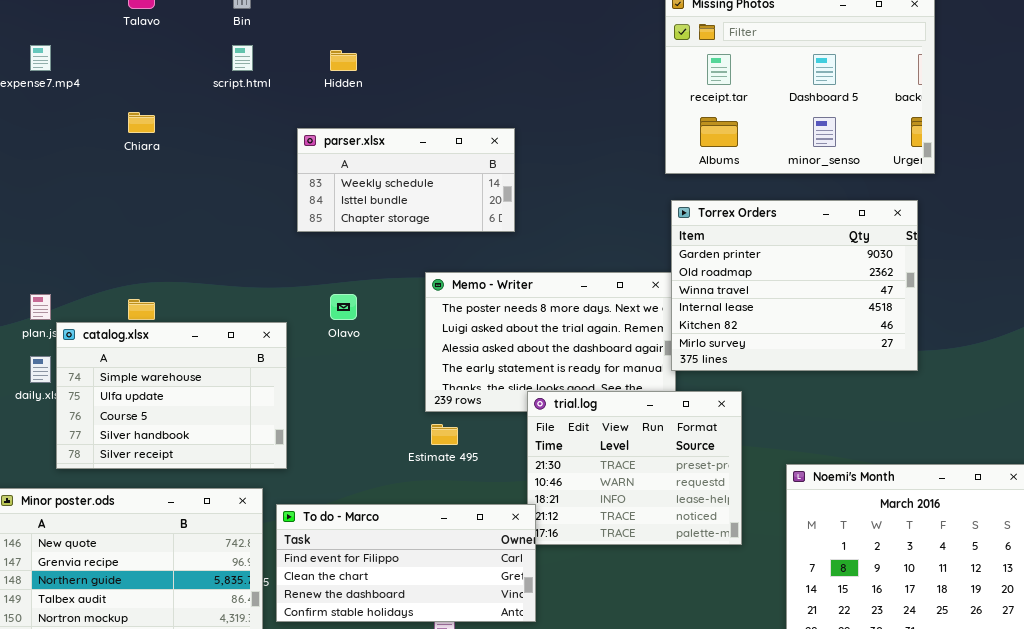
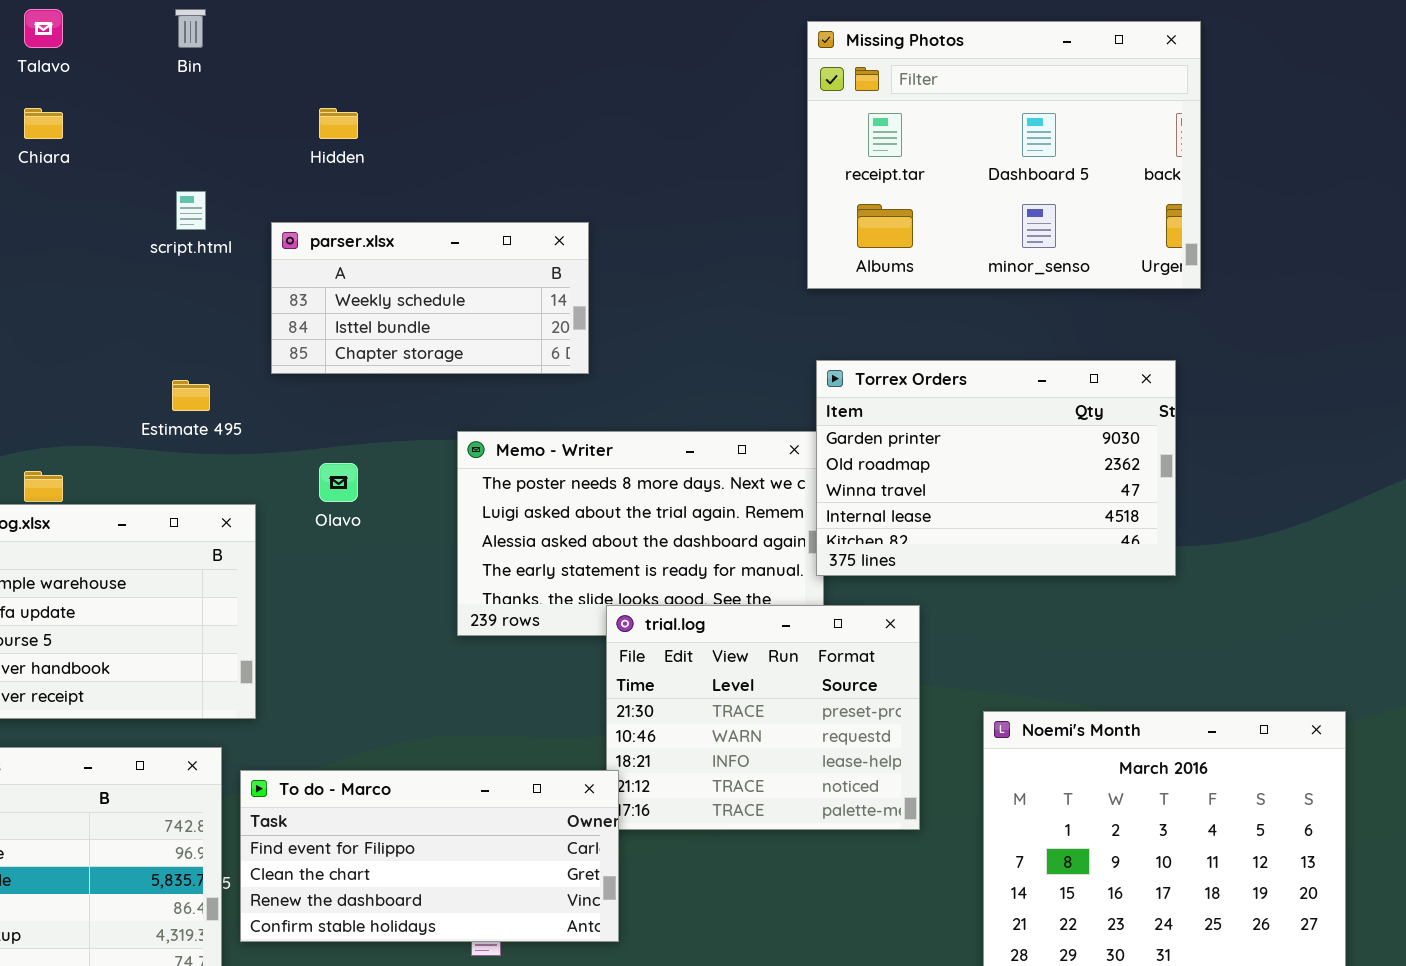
script.html: [232,45,253,71] -> [176,191,206,230], moved
Chiara: [128,112,155,133] -> [24,108,63,139], moved
Torrex Orders: [671,200,918,371] -> [816,360,1176,576], resized
Estimate 495: [431,424,458,445] -> [172,380,210,411], moved

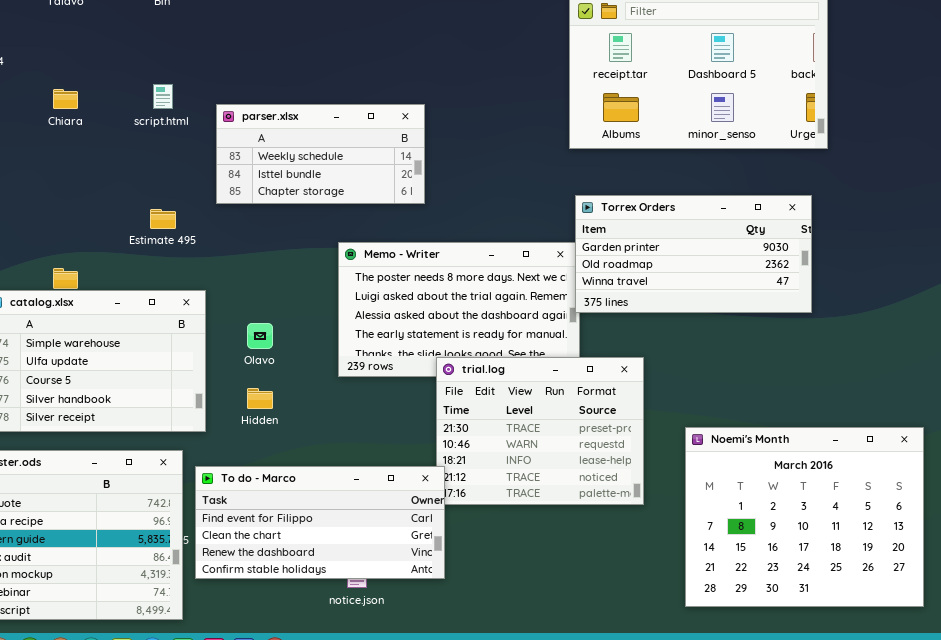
Chiara: [24,108,63,139] -> [53,89,78,109], moved
Hidden: [319,108,358,139] -> [247,388,273,409], moved
Torrex Orders: [816,360,1176,576] -> [575,195,812,313], resized
Olavo: [319,463,358,502] -> [247,323,273,349], moved

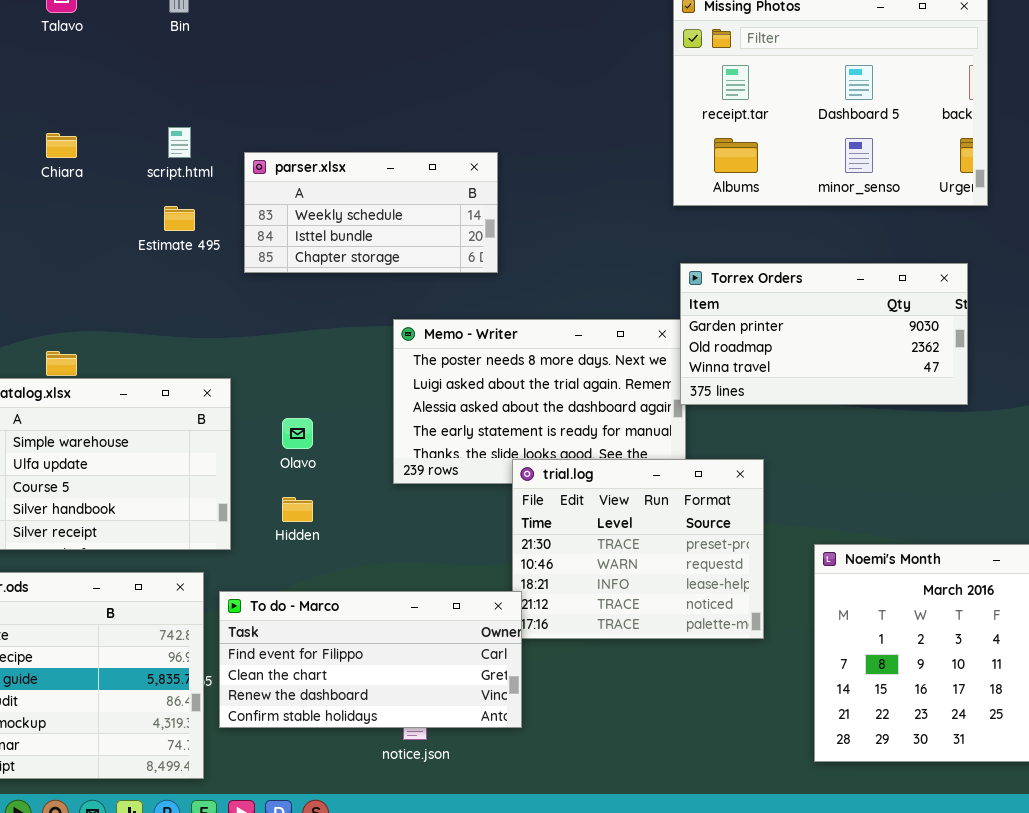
Estimate 495: [150,209,176,229] -> [164,206,195,231], moved

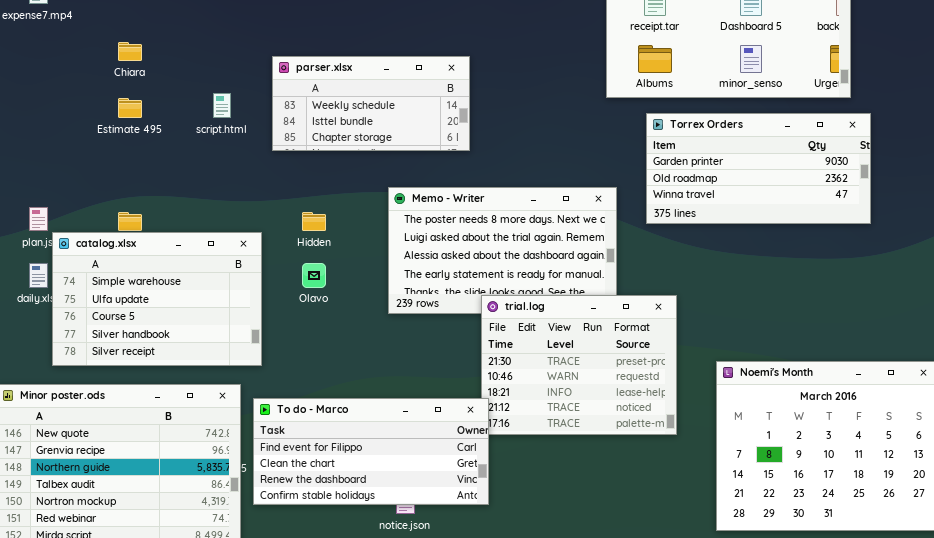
script.html: [168,127,191,158] -> [213,93,231,118], moved
Estimate 495: [164,206,195,231] -> [118,98,142,118], moved
Torrex Orders: [680,263,968,405] -> [646,113,871,224], moved
Hidden: [282,497,313,522] -> [302,212,326,231], moved

